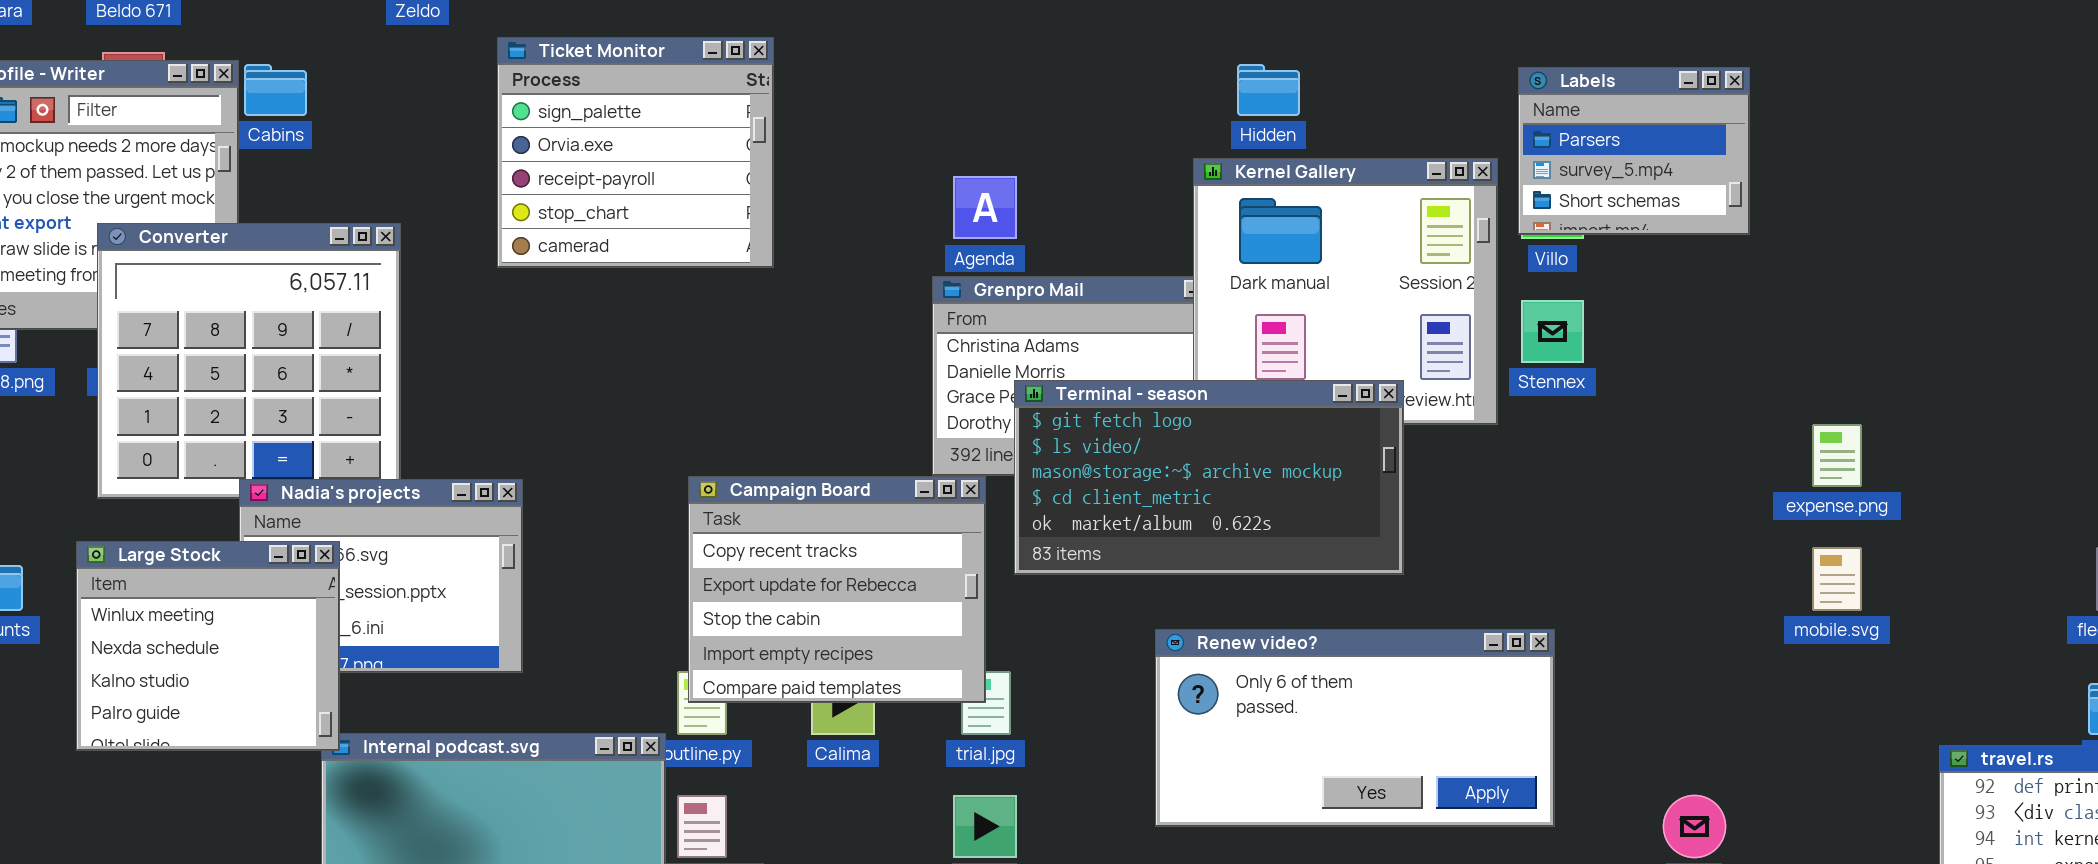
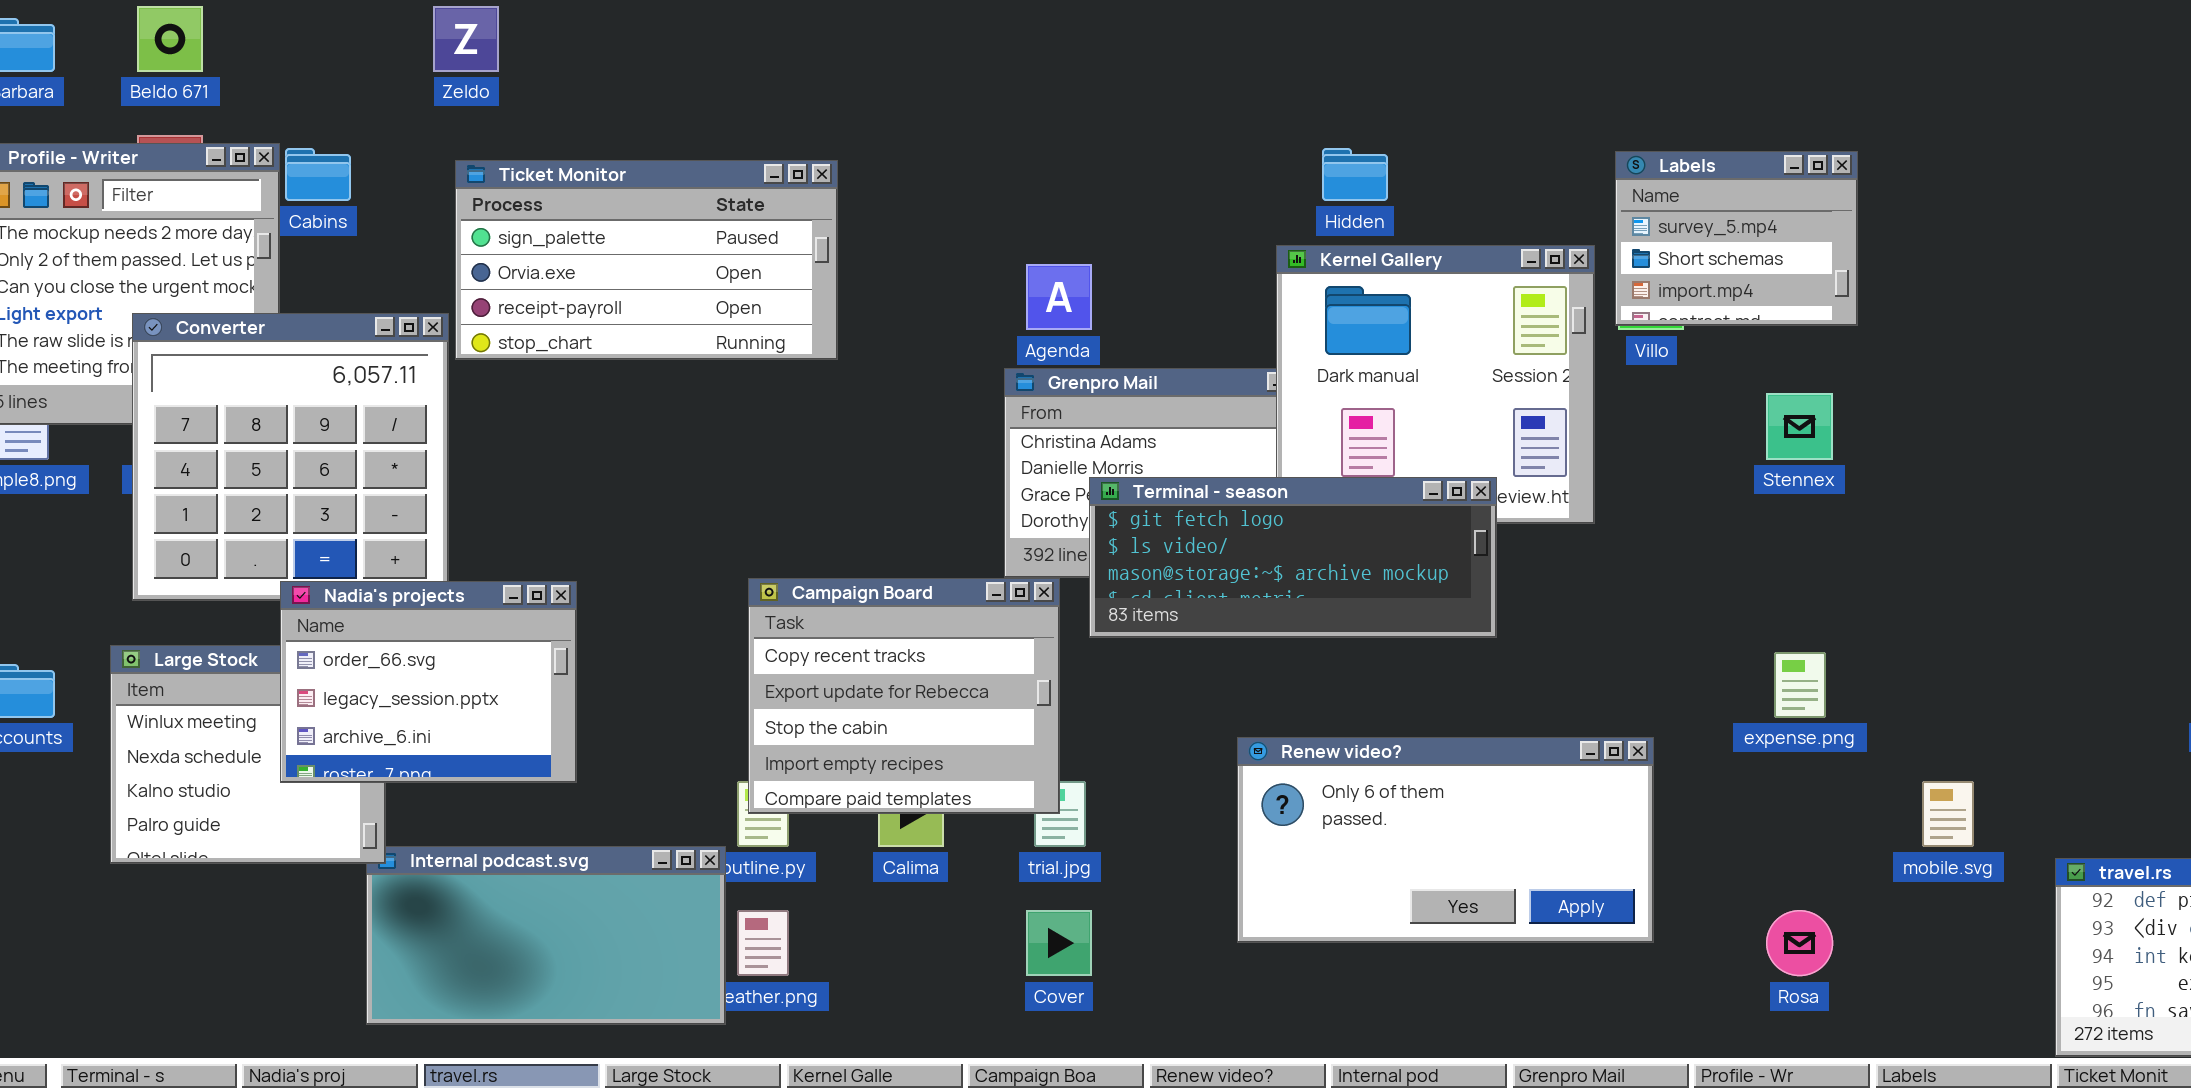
Ticket Monitor: [497,37,774,268] -> [455,160,838,360], resized
Labels: [1518,67,1750,235] -> [1615,151,1858,326], scrolled down 1 row
Stennex: [1521,300,1584,363] -> [1766,393,1833,460], moved
Terminal - season: [1014,380,1404,575] -> [1089,477,1497,638], resized
expense.png: [1812,424,1862,487] -> [1774,652,1826,718], moved
Nadia's projects: [239,479,523,673] -> [280,581,577,783], raised
mobile.svg: [1812,547,1862,611] -> [1922,781,1974,847], moved

